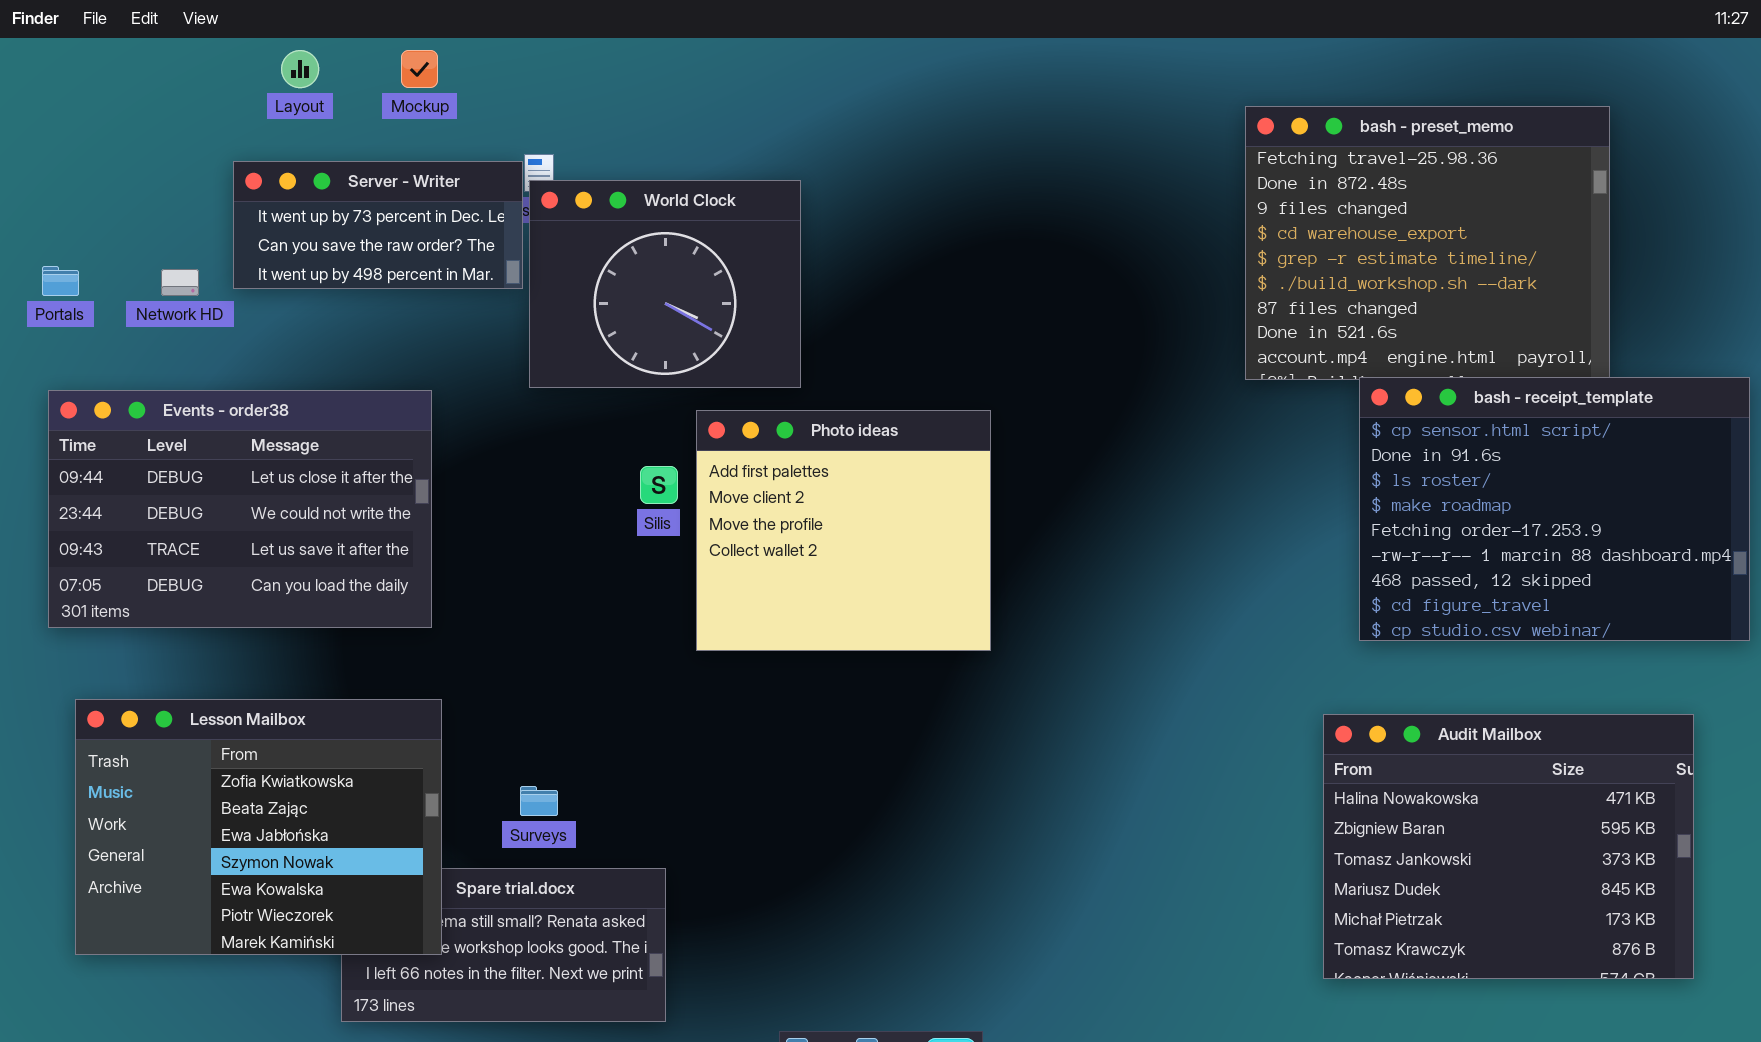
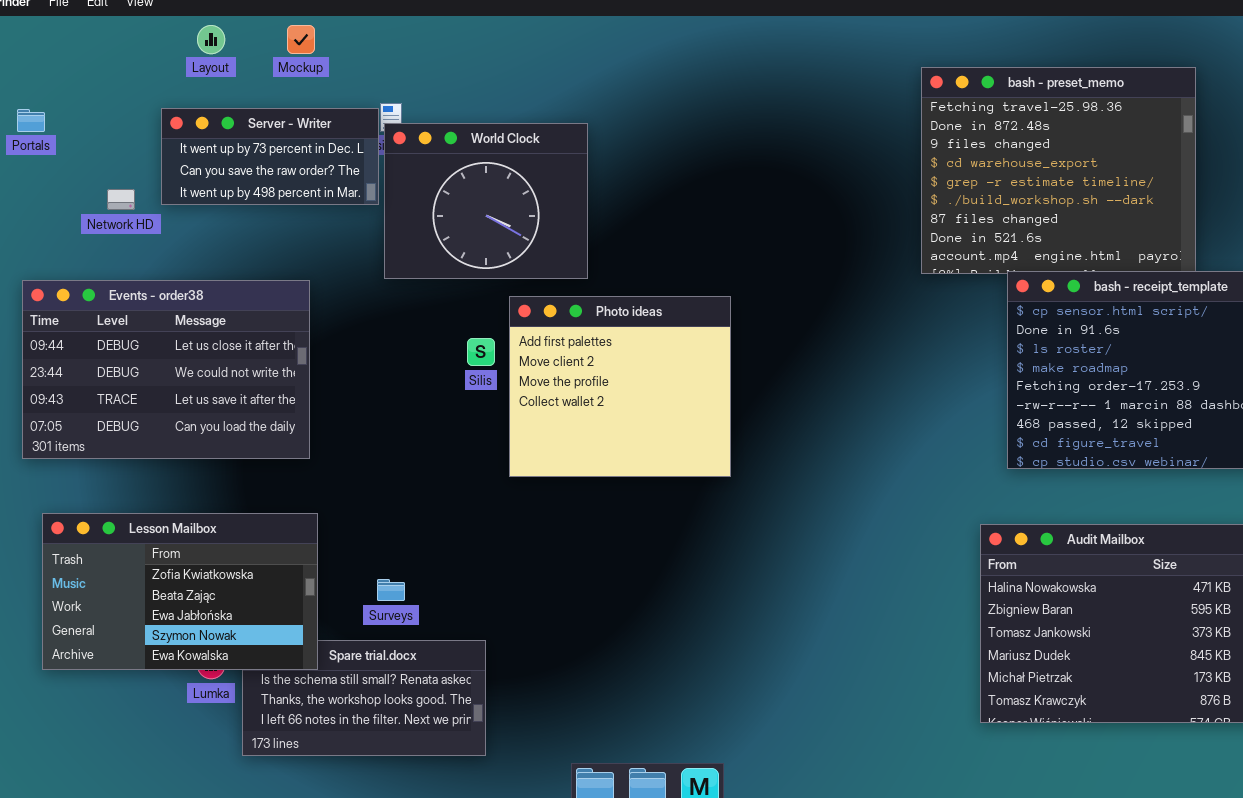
Portals: [42,266,79,296] -> [17,109,45,132], moved
Lesson Mailbox: [75,699,442,955] -> [42,513,318,670], resized

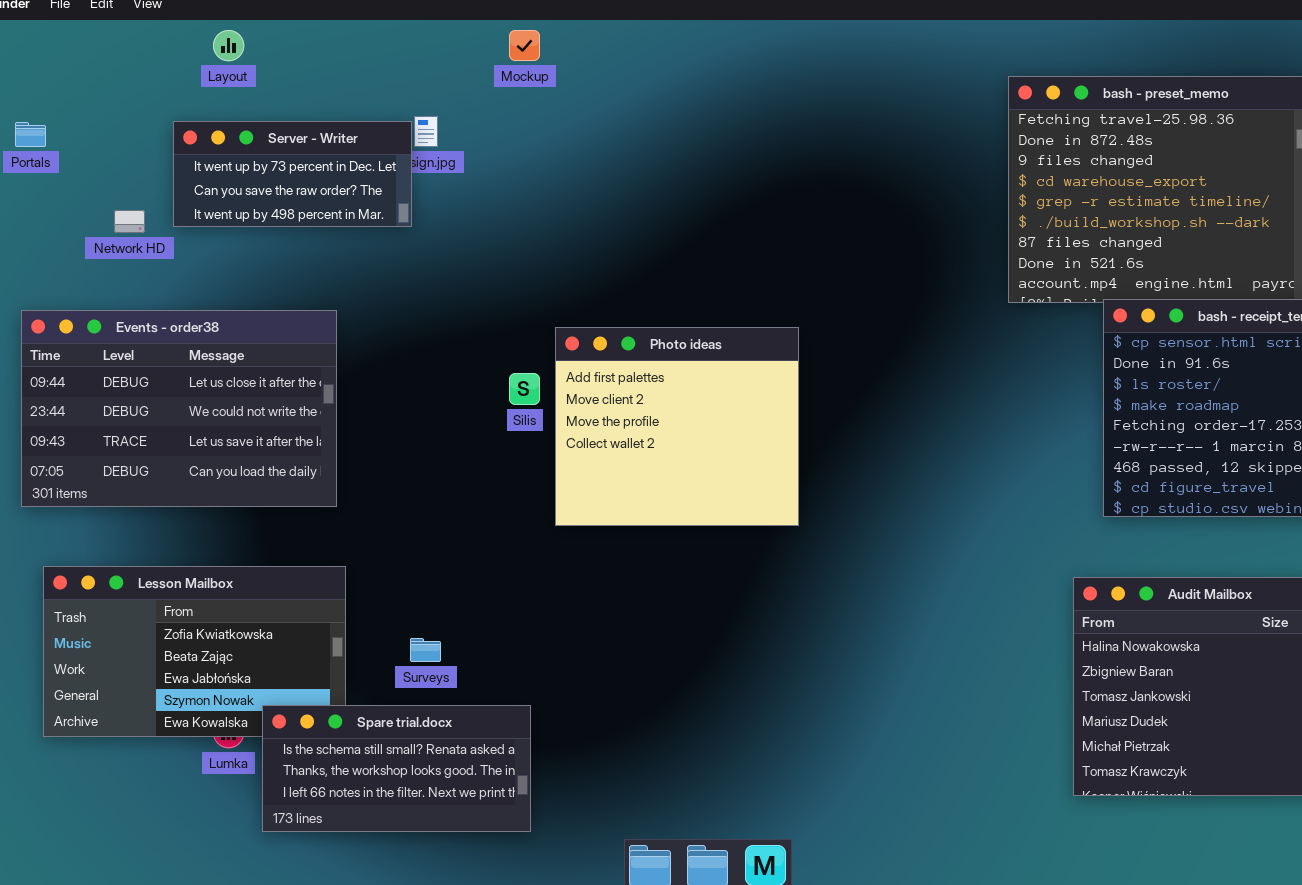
Mockup: [287,25,315,54] -> [509,30,540,61], moved
World Clock: [384,123,588,279] -> none, closed
Spare trial.docx: [242,640,486,756] -> [262,705,531,832], raised

